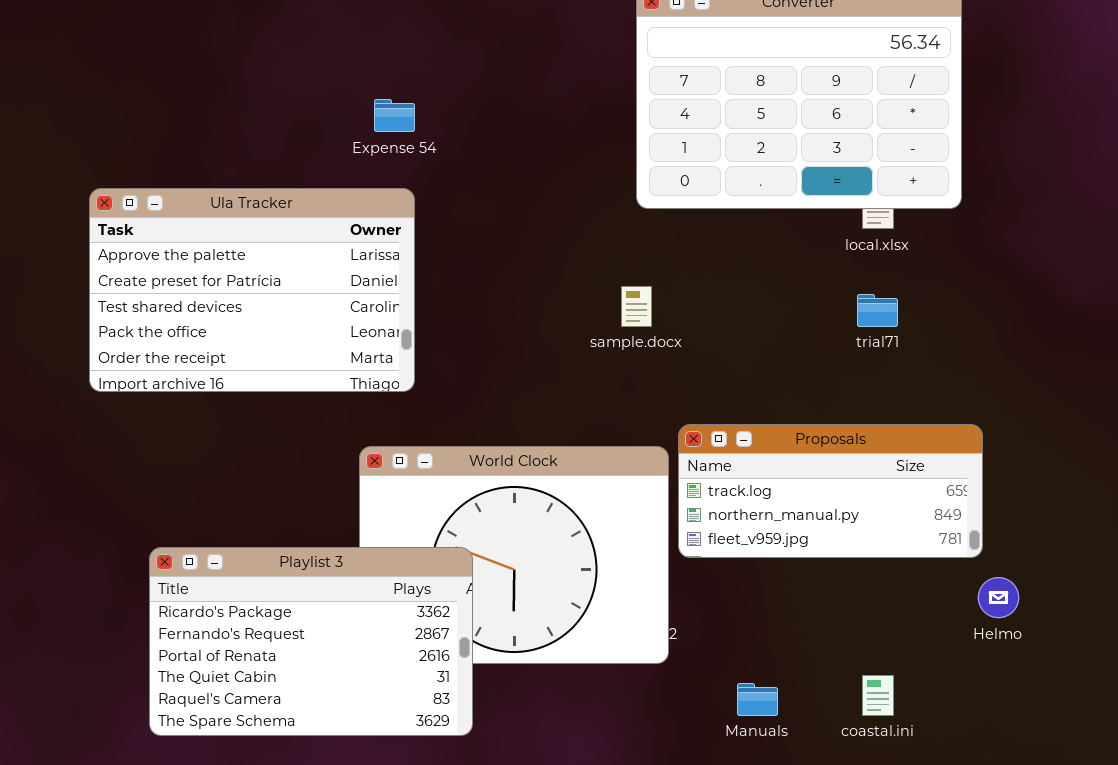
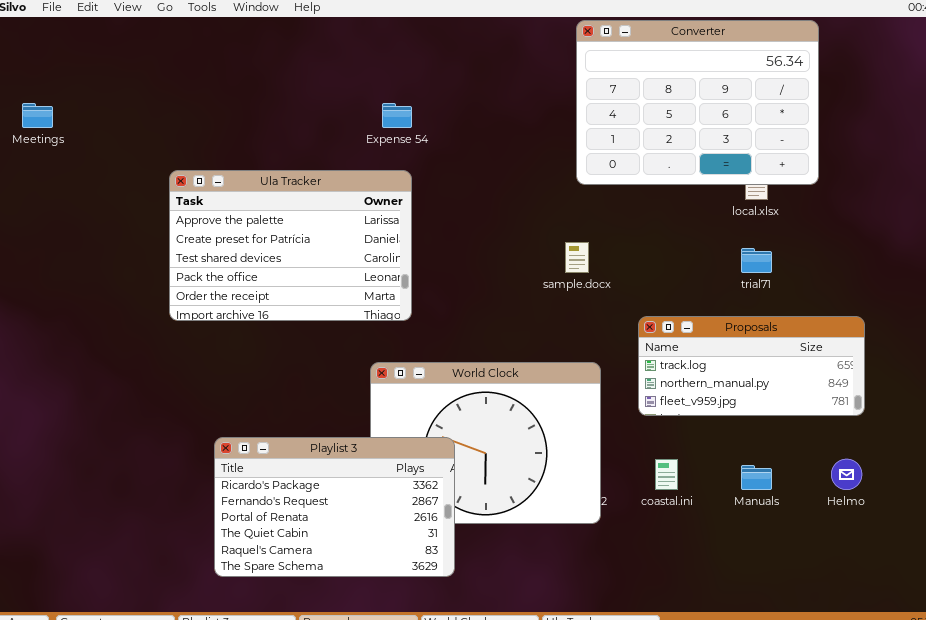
Proposals: [678,424,983,558] -> [638,316,865,416], moved
coastal.ini: [862,675,894,716] -> [655,459,678,490], moved
Manuals: [737,683,778,716] -> [741,465,772,490], moved

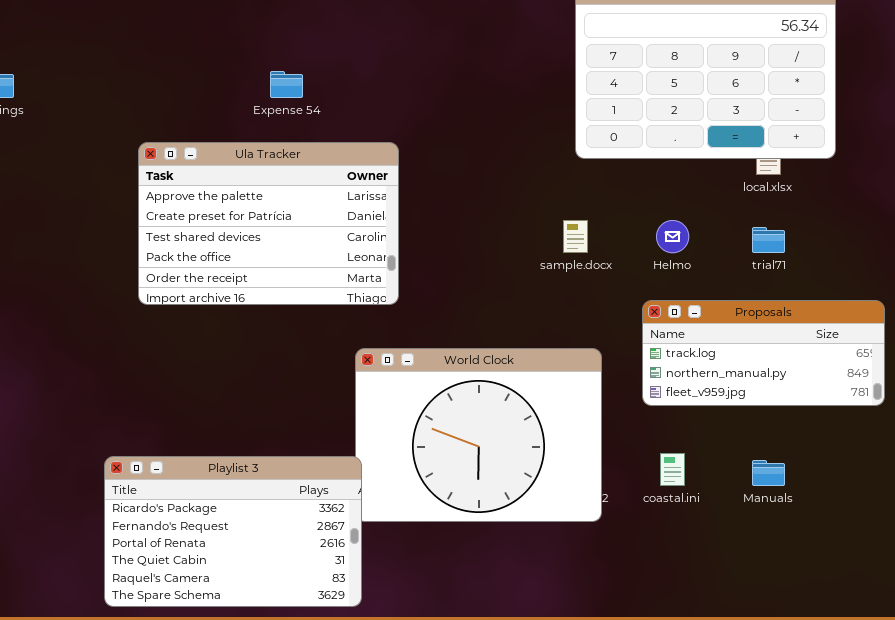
Expense 54: [382,103,412,128] -> [270,71,303,98], moved
Playlist 3: [214,437,455,577] -> [104,456,362,607], moved
Helmo: [831,459,862,490] -> [656,220,689,253], moved

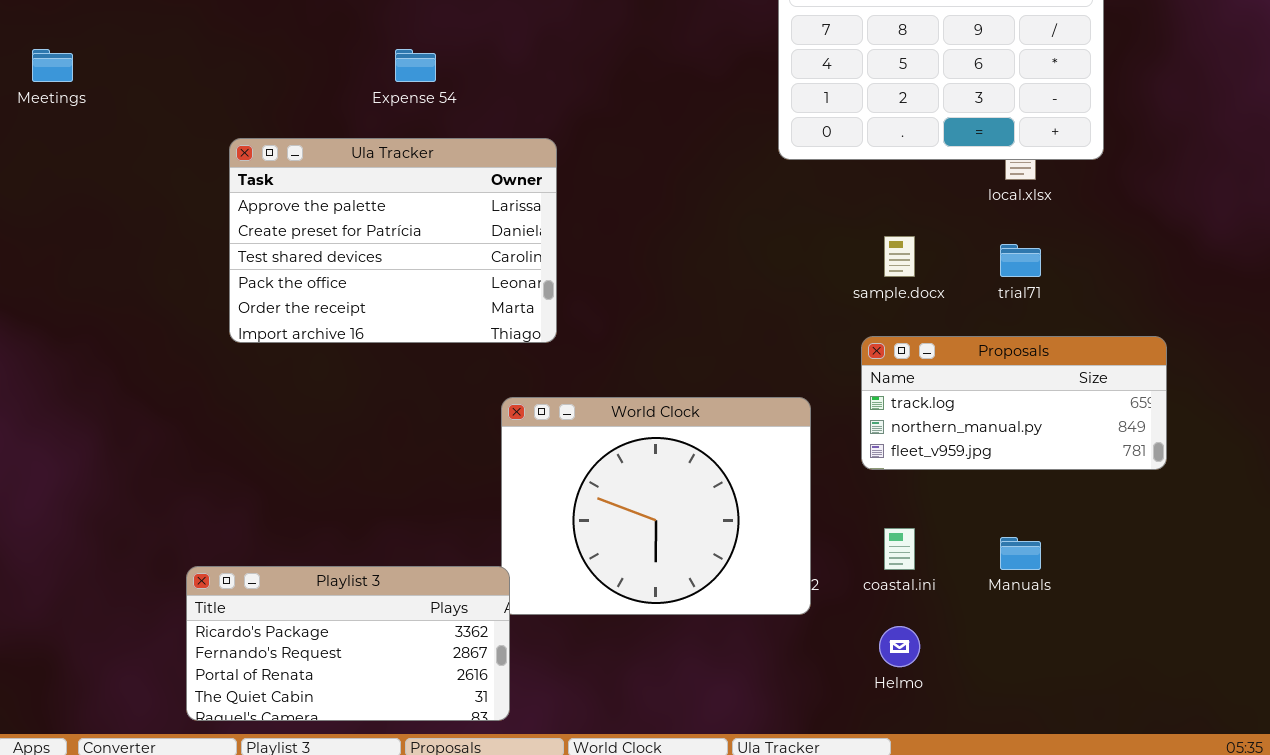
sample.docx: [563,220,588,253] -> [884,236,915,277], moved
Helmo: [656,220,689,253] -> [879,626,920,667], moved
Playlist 3: [104,456,362,607] -> [186,566,510,721], resized

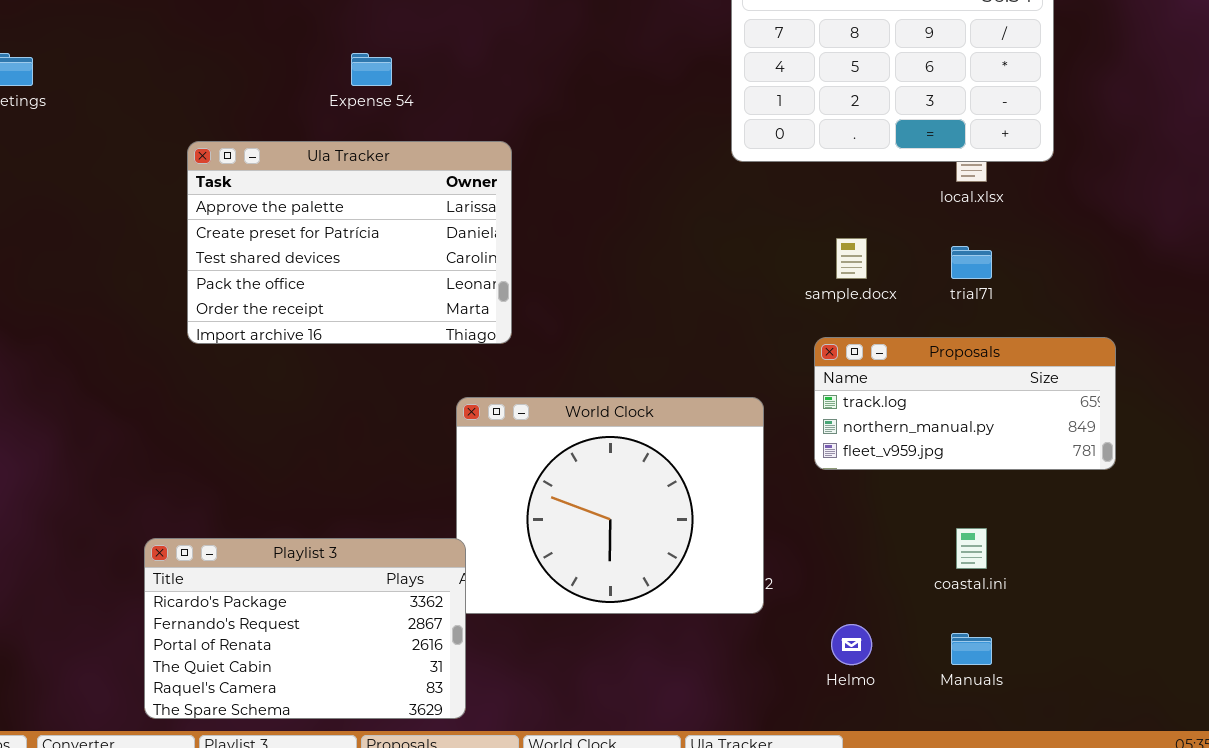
coastal.ini: [884,528,915,570] -> [956,528,987,569], moved
Manuals: [1000,537,1041,570] -> [951,633,992,665], moved
Playlist 3: [186,566,510,721] -> [144,538,466,719], resized

